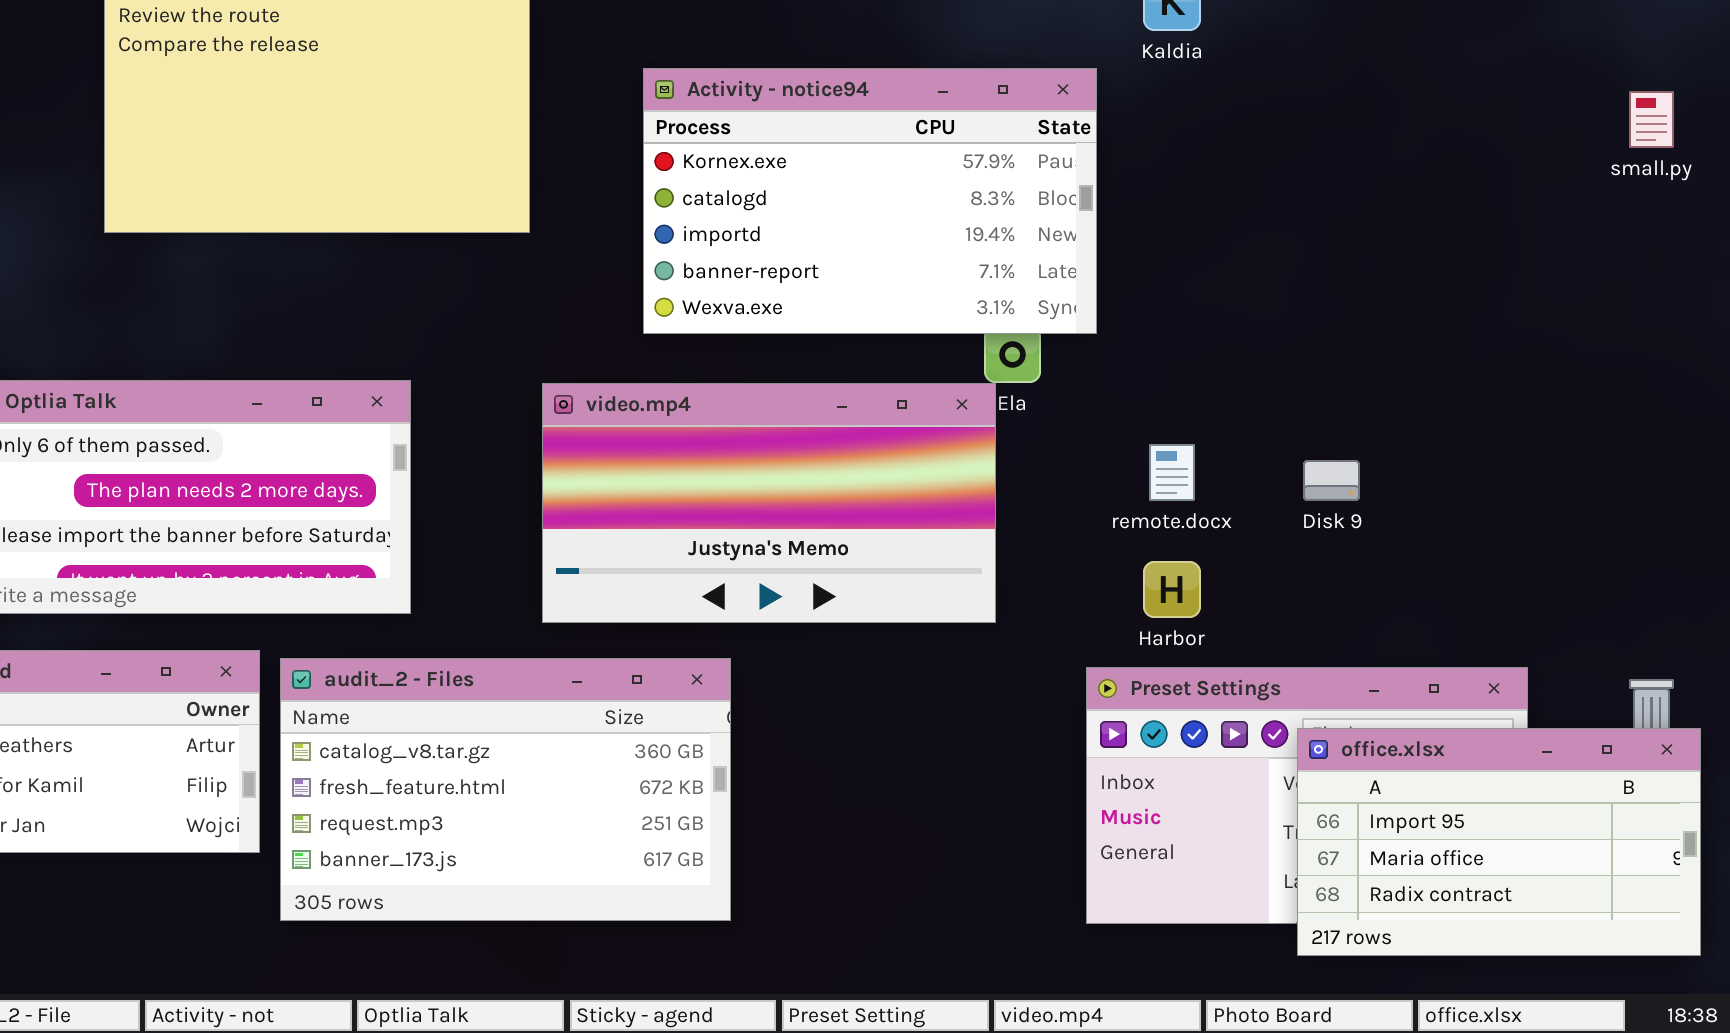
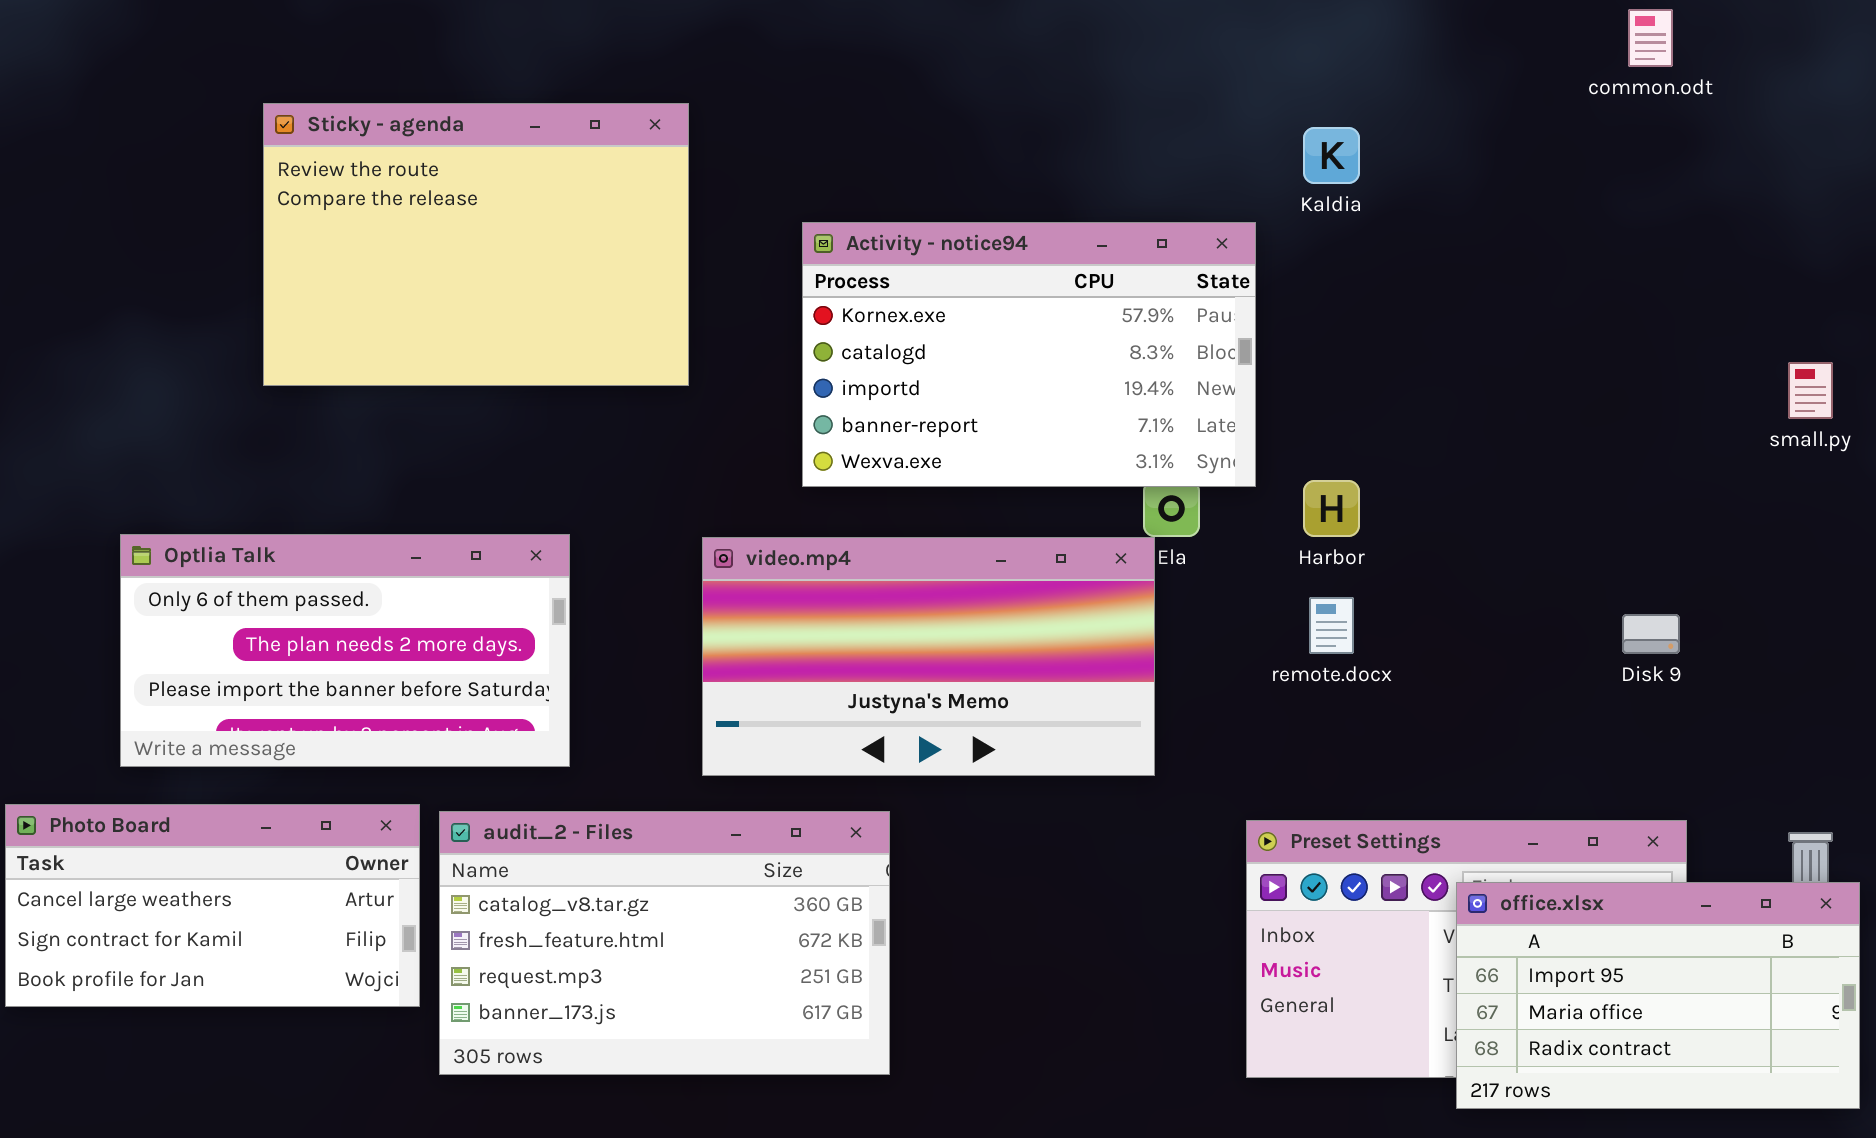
small.py: [1629,91,1674,148] -> [1788,362,1833,419], moved
Disk 9: [1303,460,1360,501] -> [1622,614,1680,654], moved
Harbor: [1143,561,1201,618] -> [1303,480,1360,537], moved

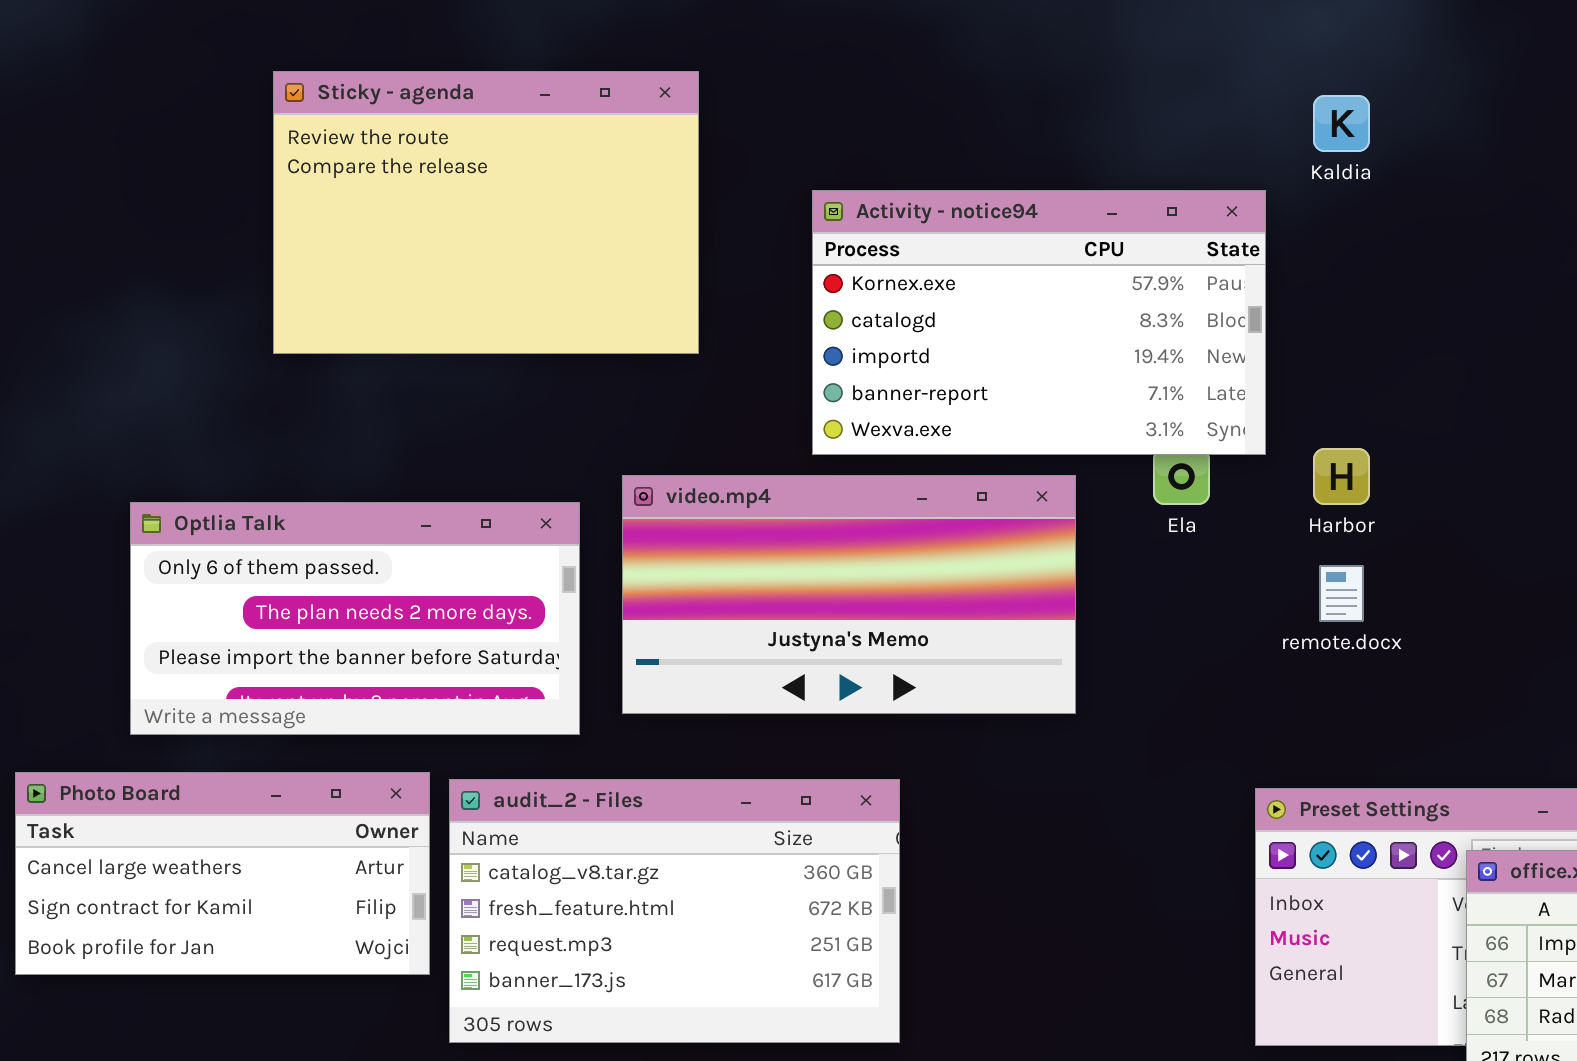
video.mp4: [702,537,1155,776] -> [622,475,1076,714], moved

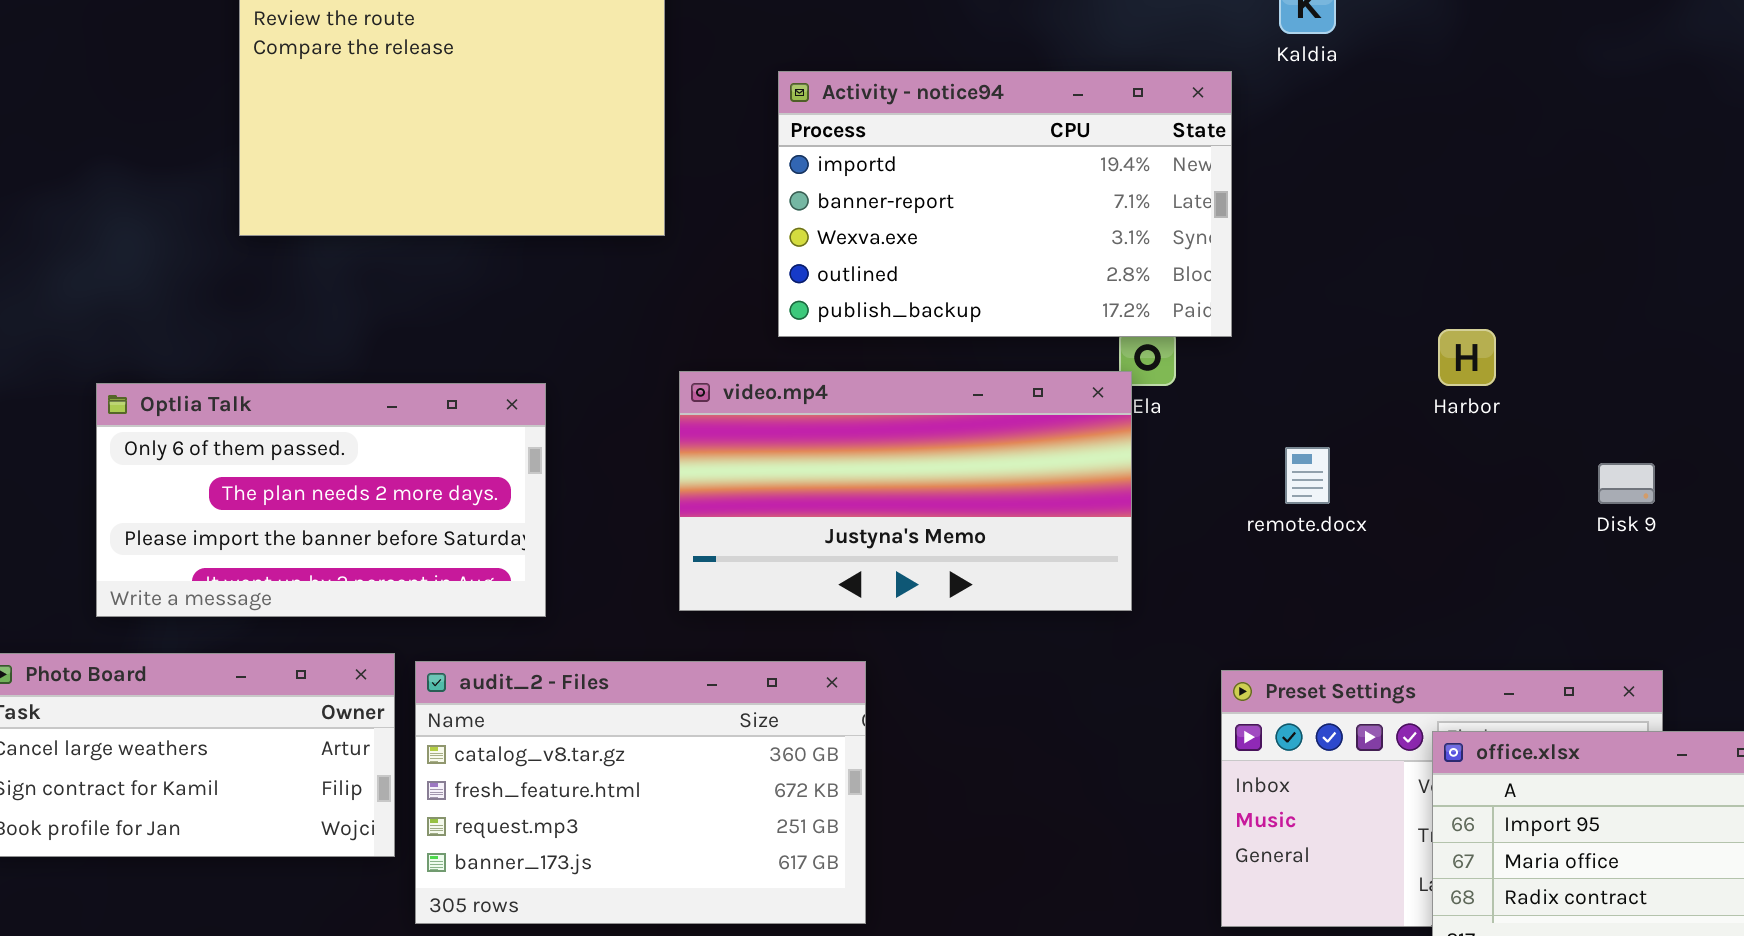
Activity - notice94: [812,190,1266,455] -> [778,71,1232,337], scrolled down 2 rows
Harbor: [1313,448,1370,505] -> [1438,329,1496,386], moved
video.mp4: [622,475,1076,714] -> [679,371,1132,611], moved

